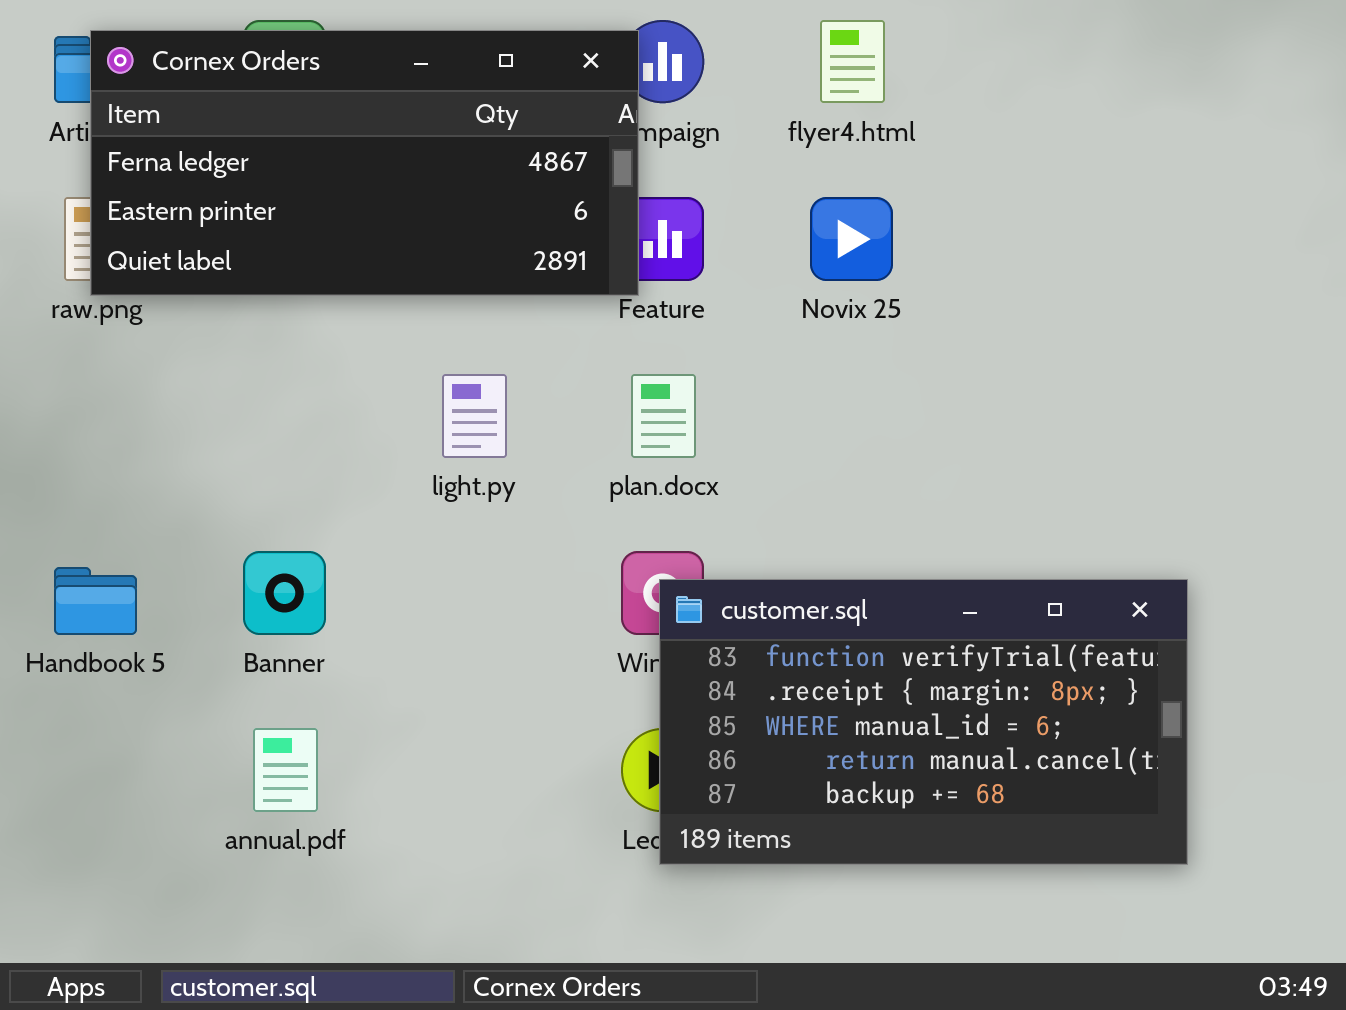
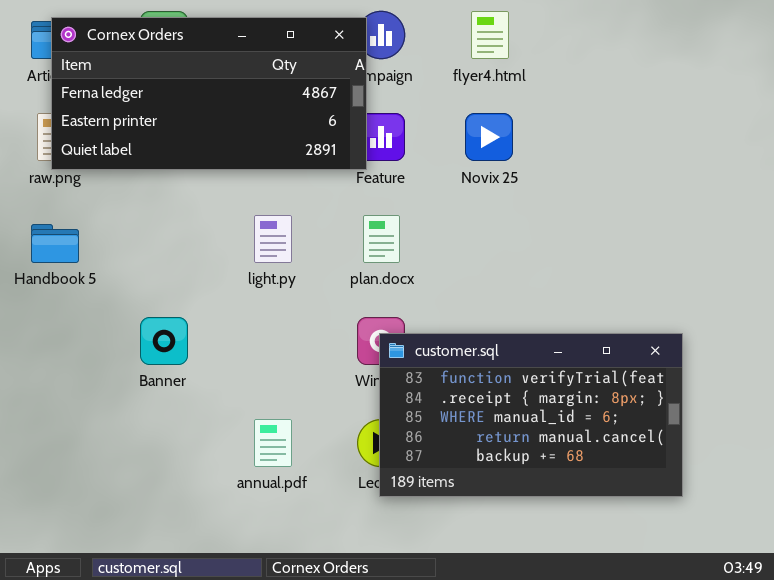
Handbook 5: [54,567,137,635] -> [31,224,79,263], moved
annual.pdf: [253,728,318,812] -> [254,419,292,467], moved

